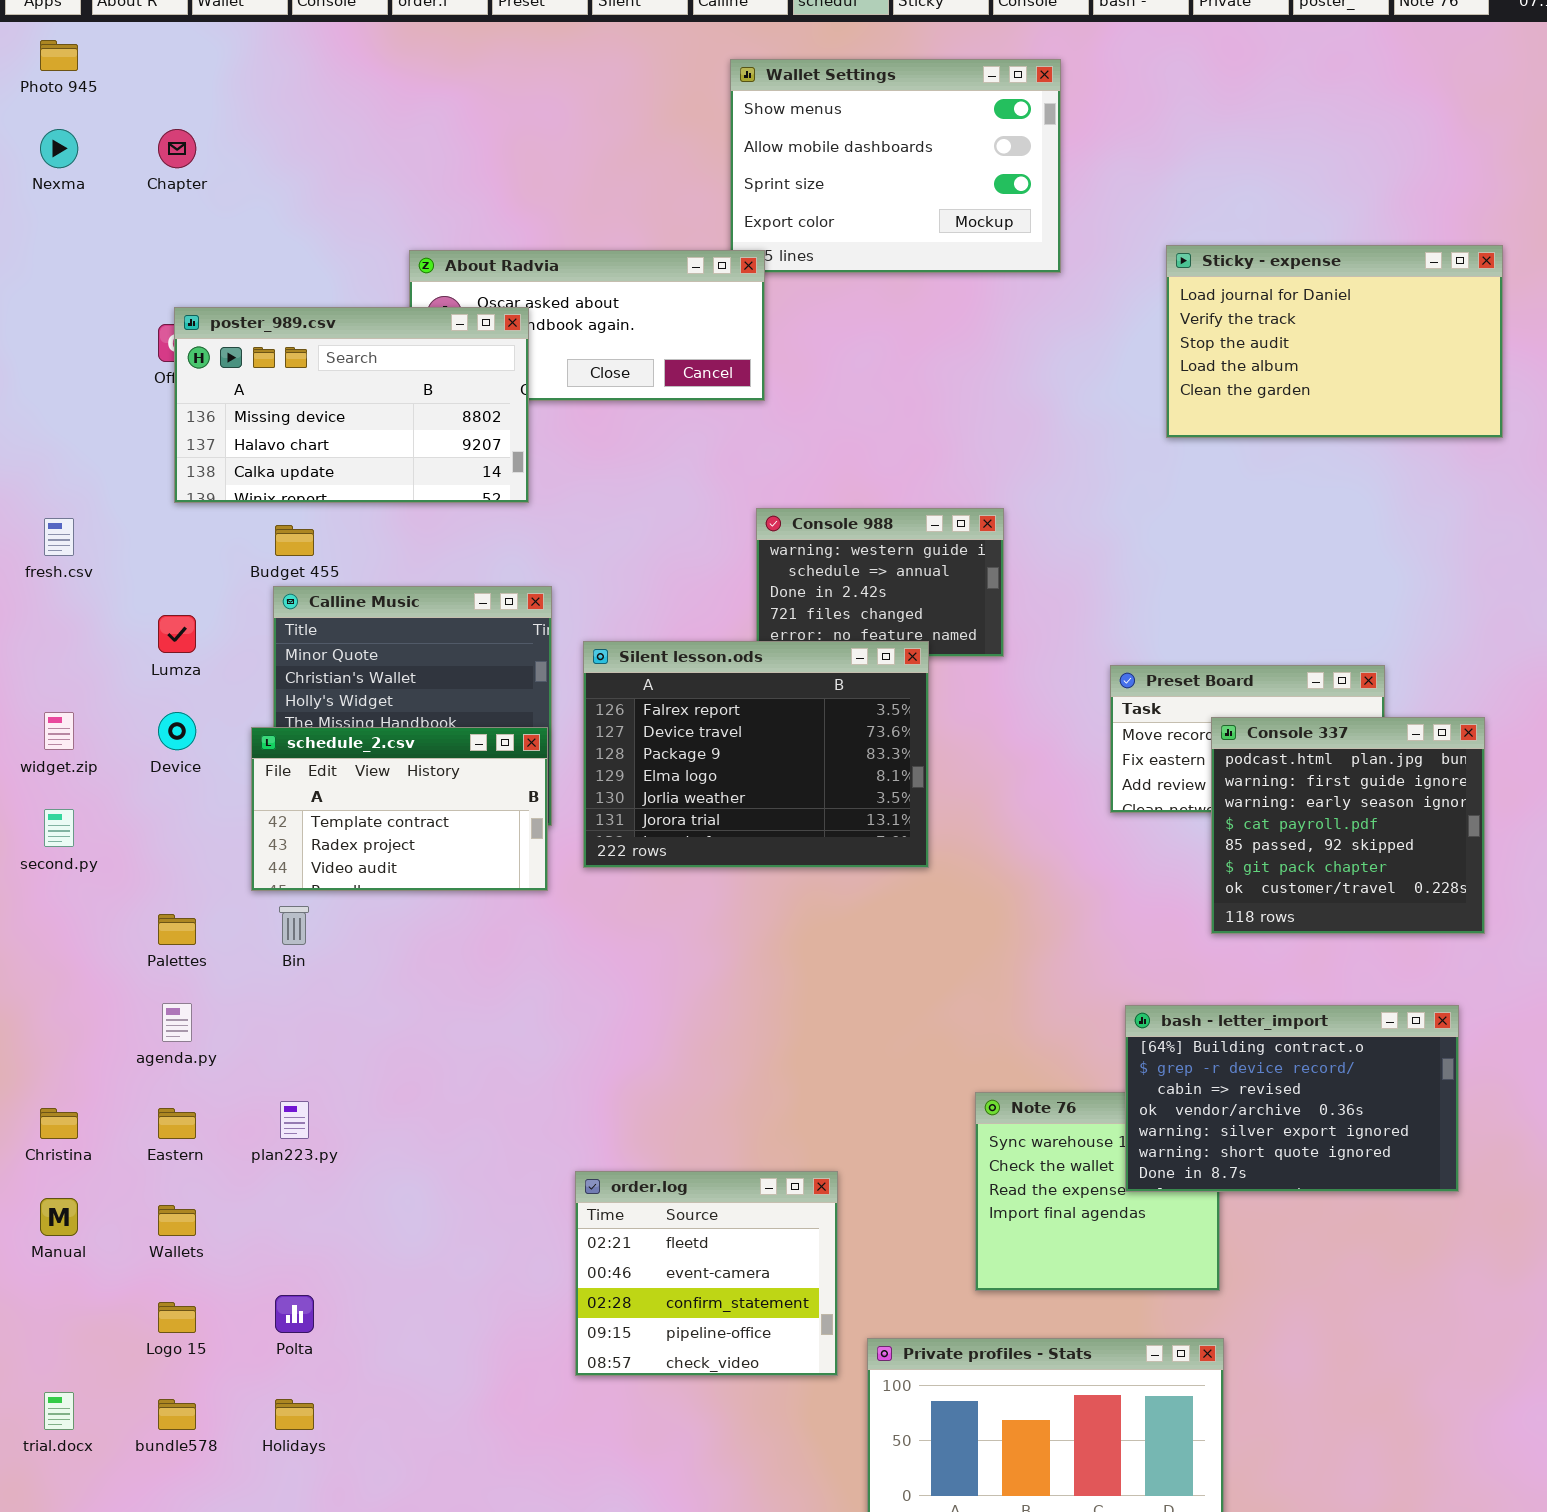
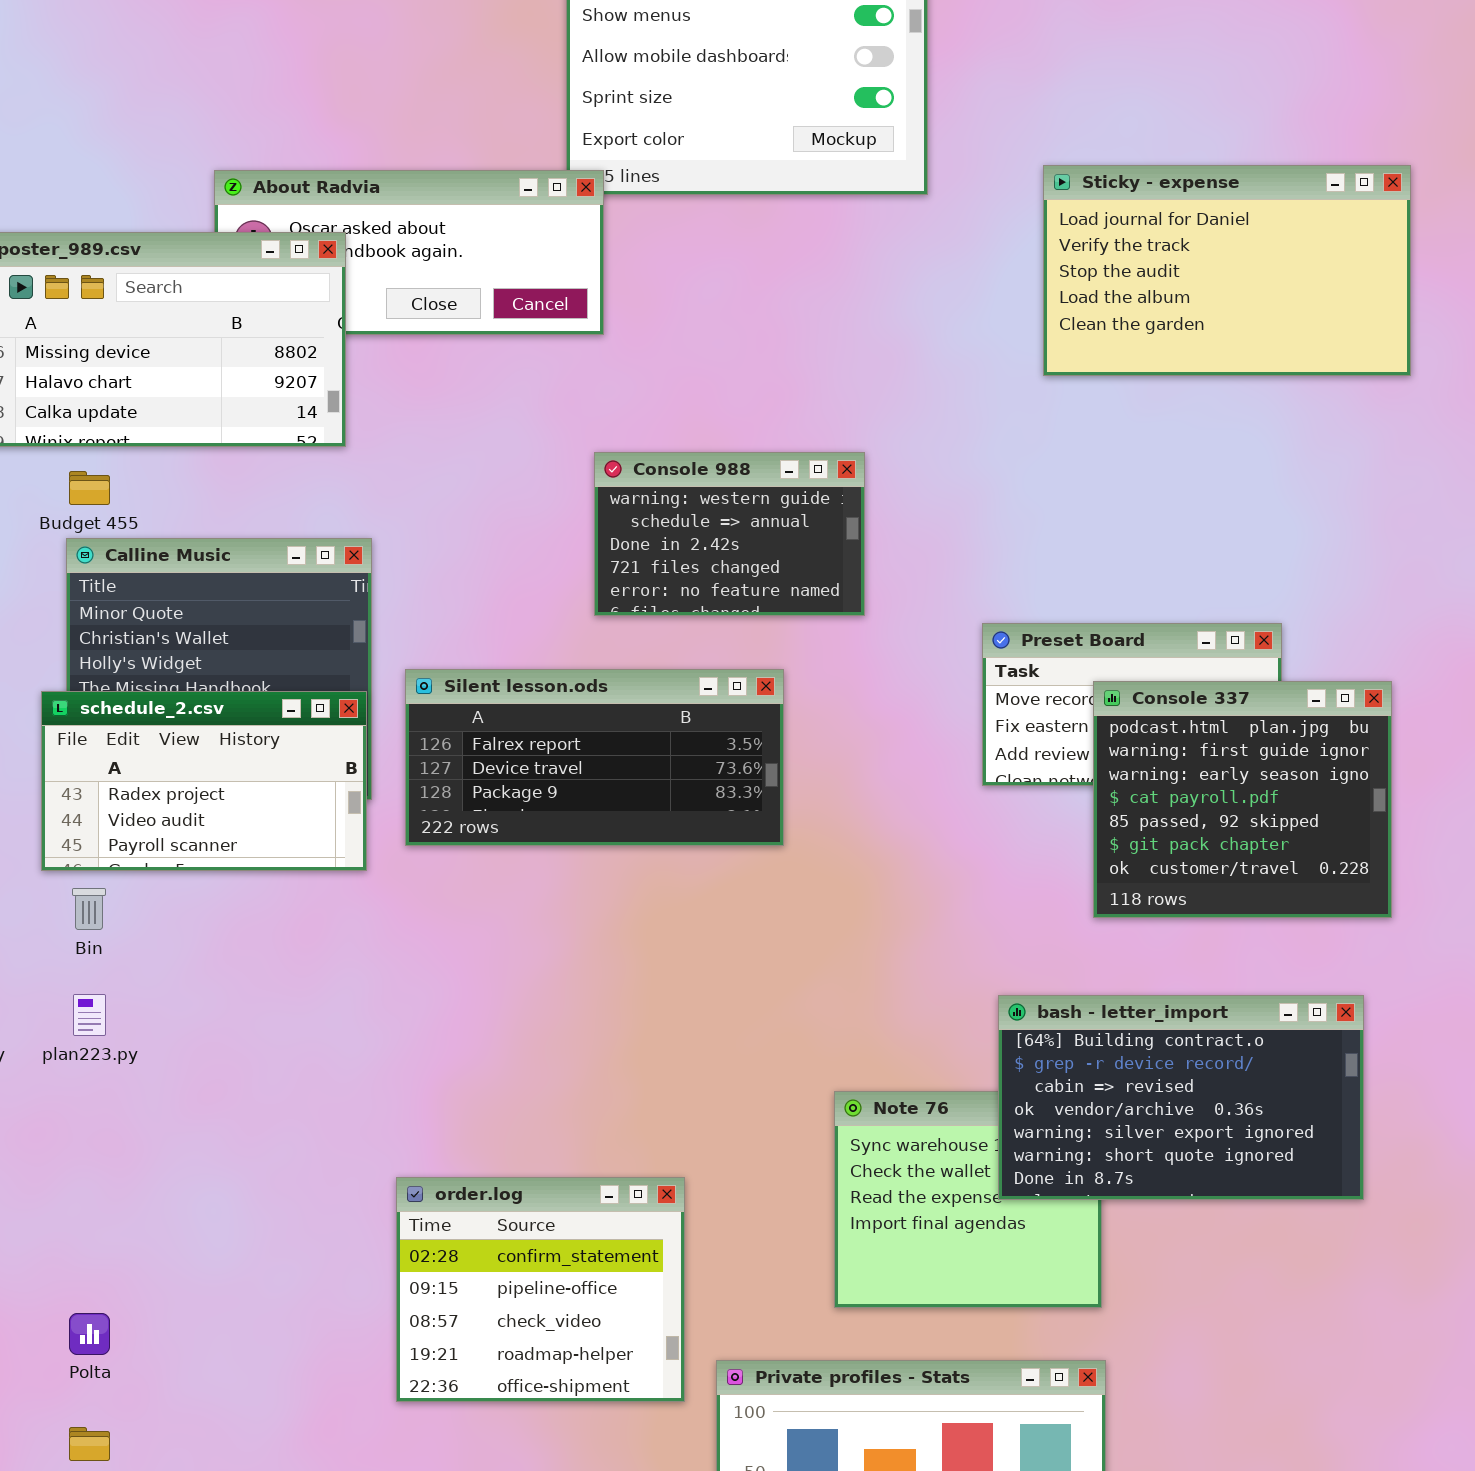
Silent lesson.ods: [583,641,929,868] -> [405,669,784,846], resized
schedule_2.csv: [251,727,548,891] -> [41,691,367,871], scrolled down 1 row
plan223.py: [280,1101,309,1139] -> [73,994,106,1036], moved
order.log: [575,1171,838,1376] -> [396,1177,685,1402], scrolled down 2 rows

